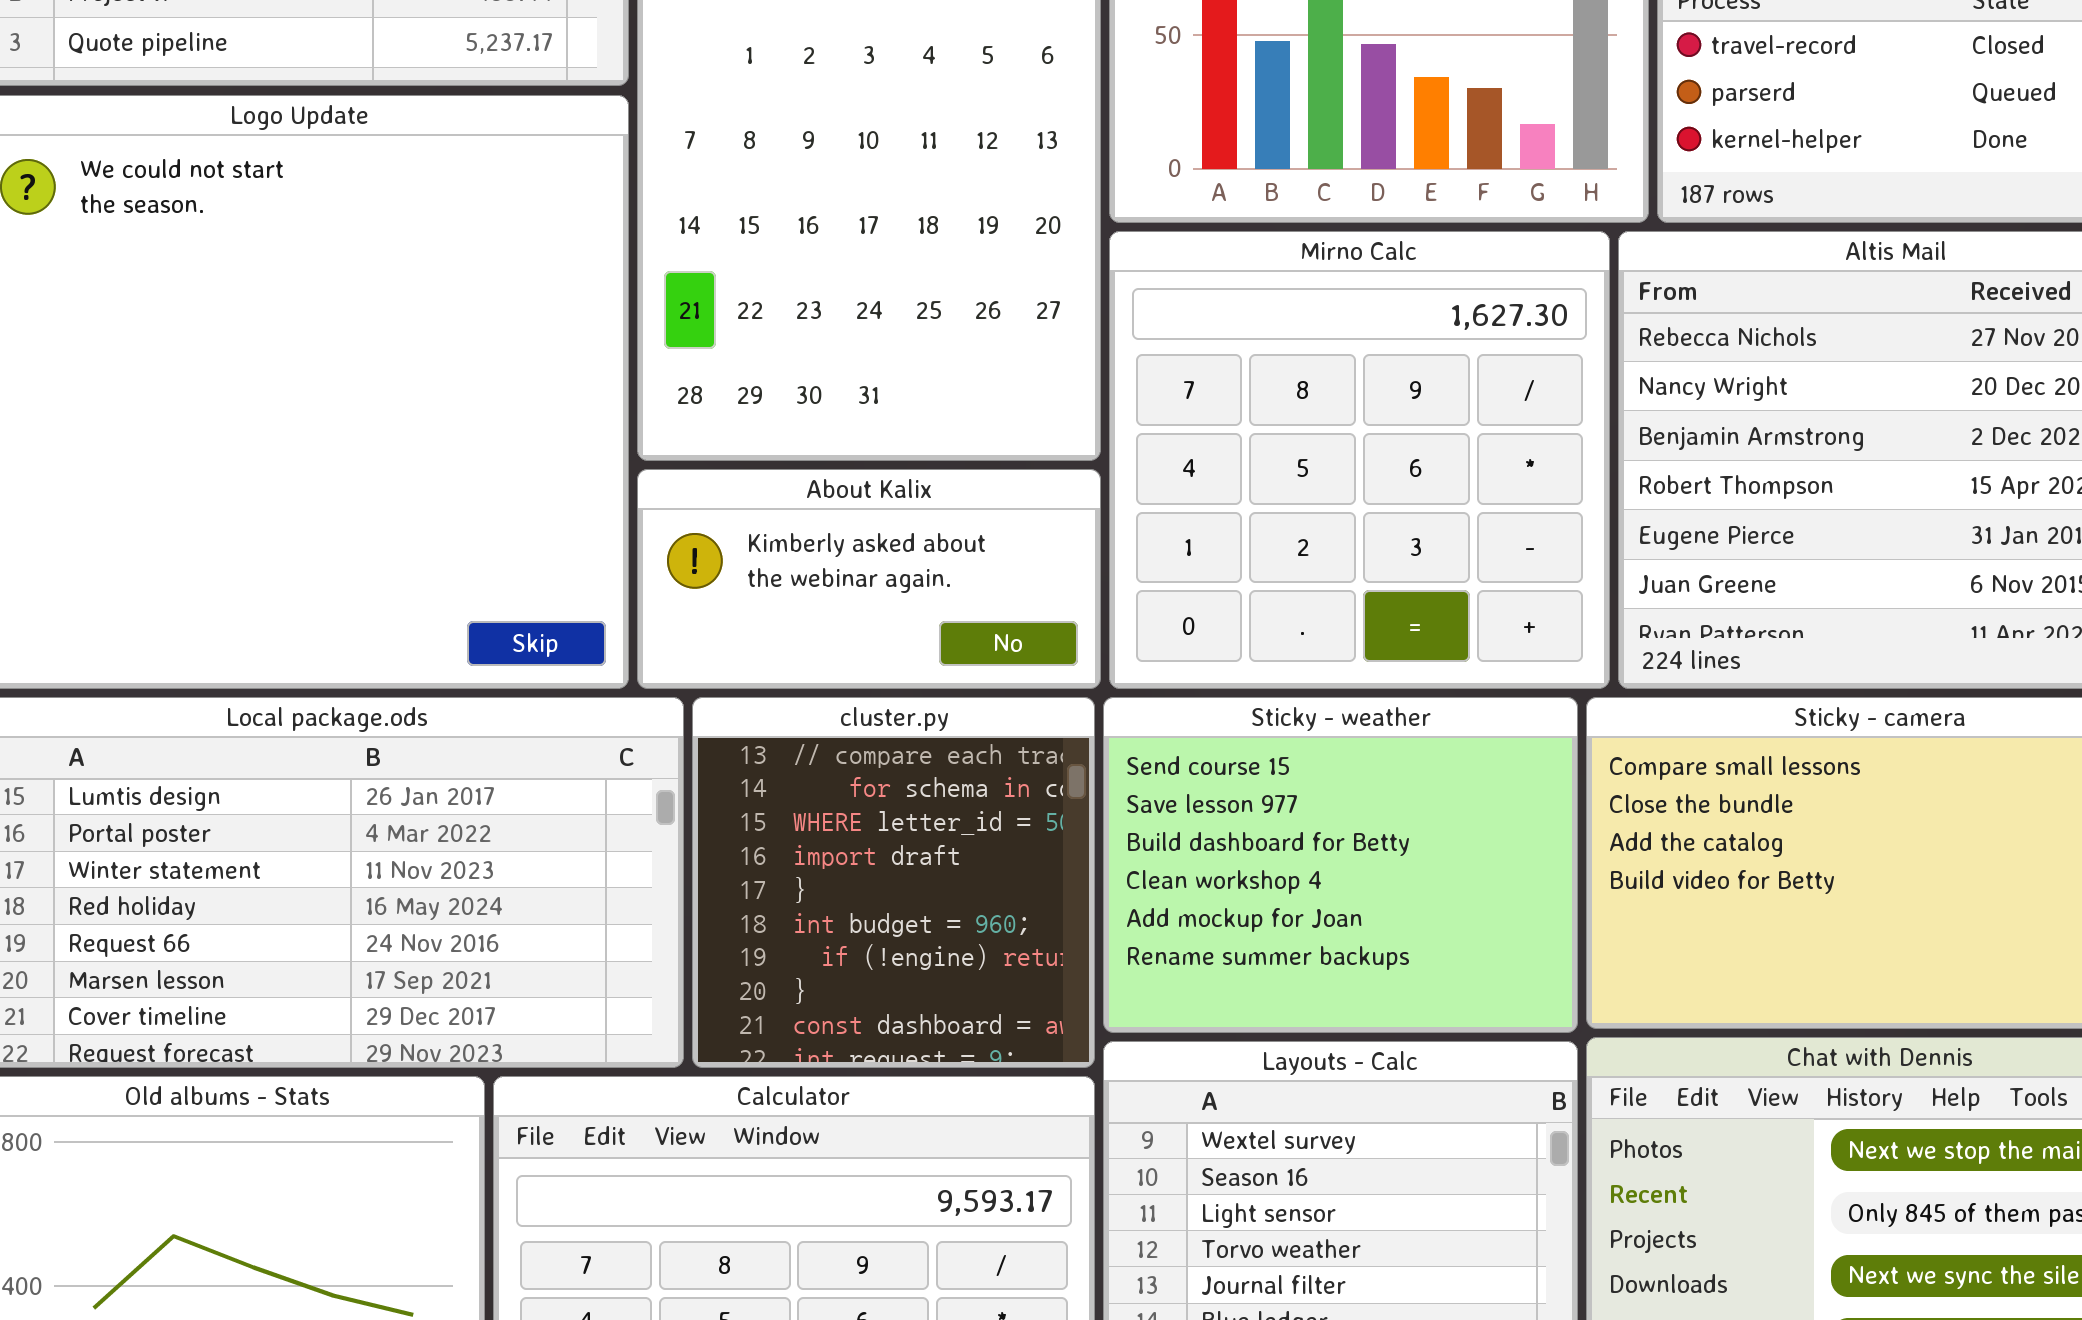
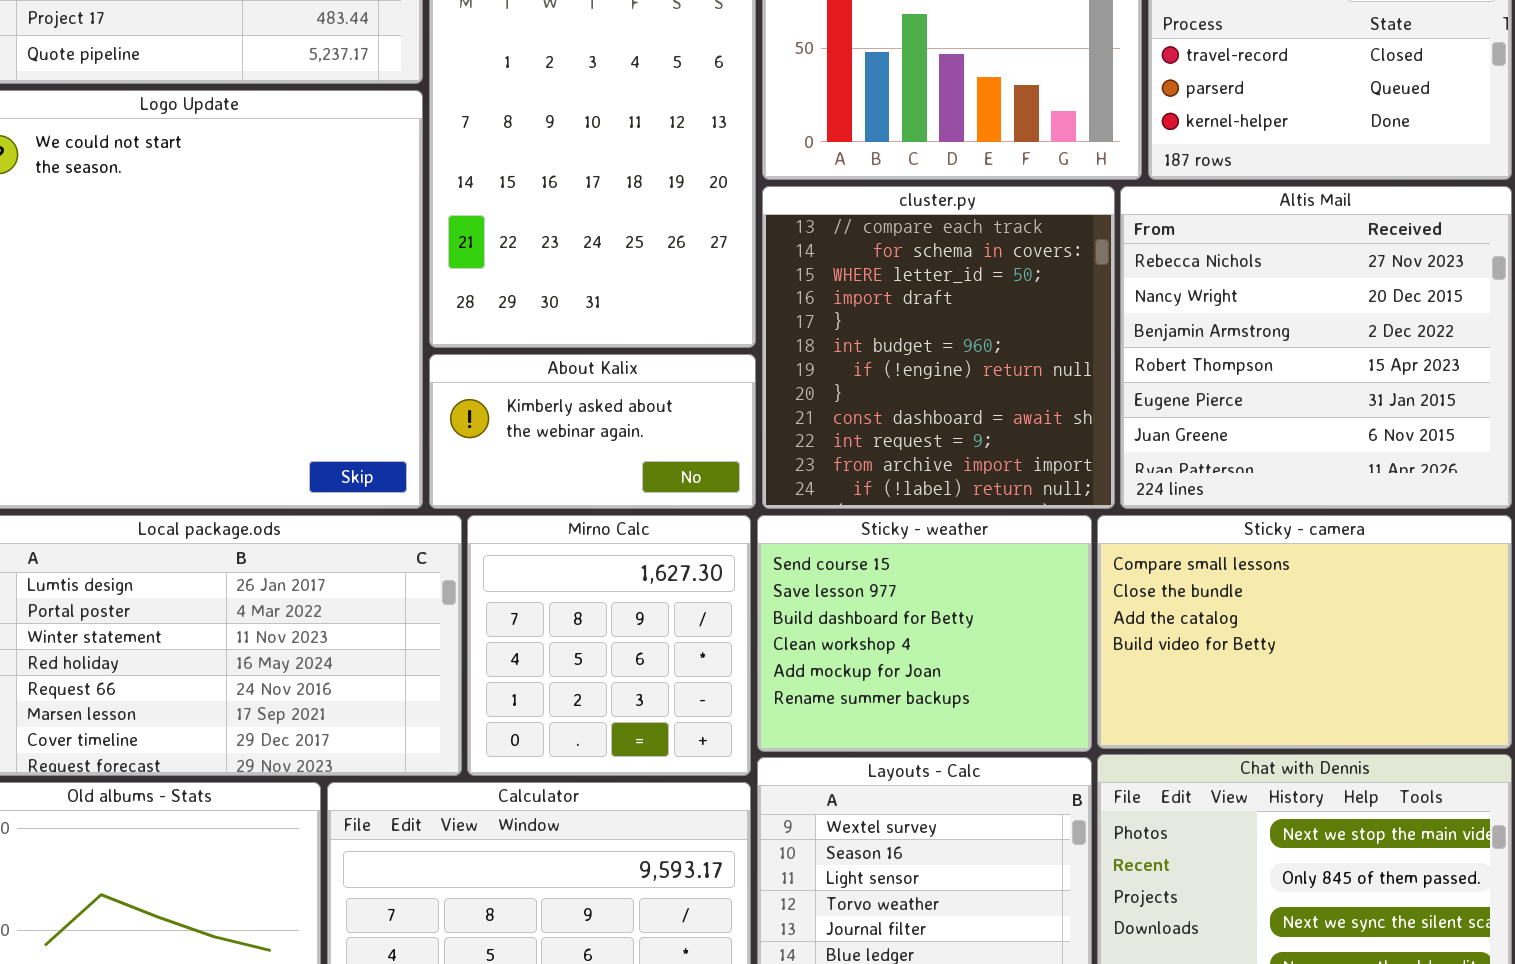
Mirno Calc: [1109,231,1610,689] -> [467,515,751,776], moved, resized
cluster.py: [692,697,1095,1068] -> [762,186,1115,509], moved, resized

